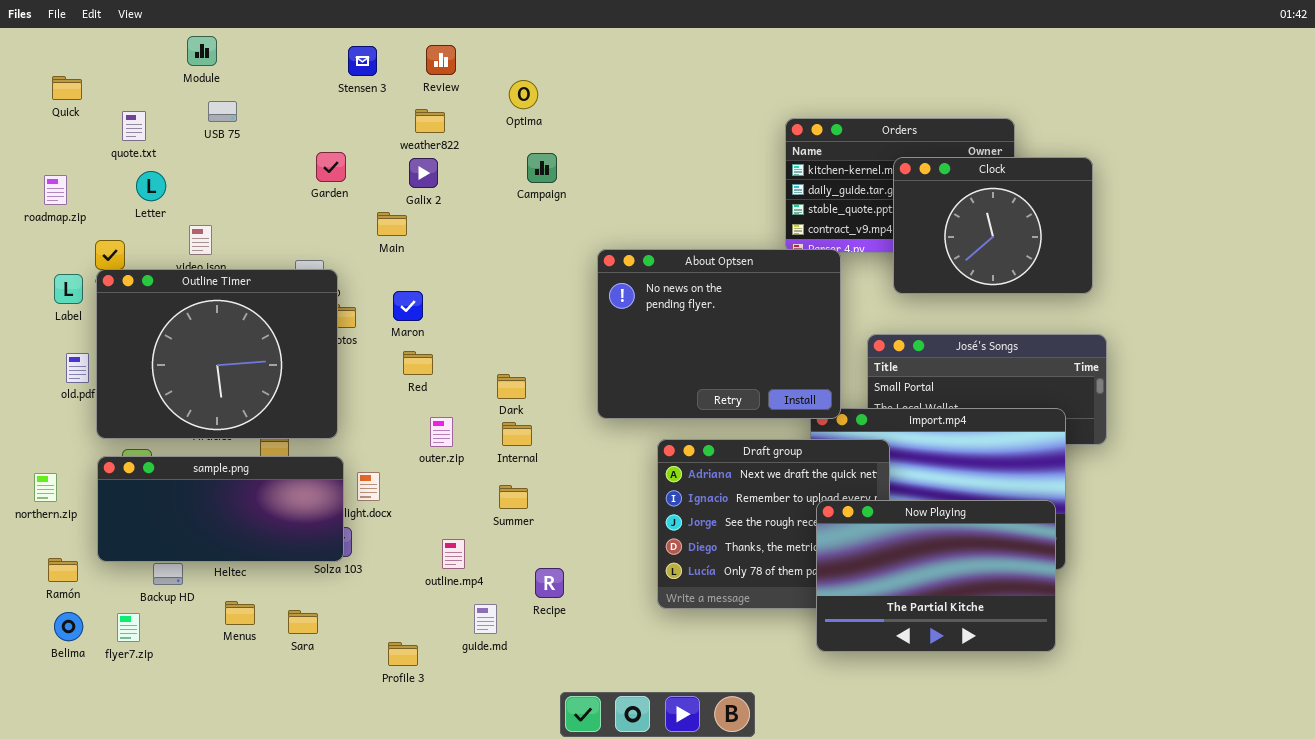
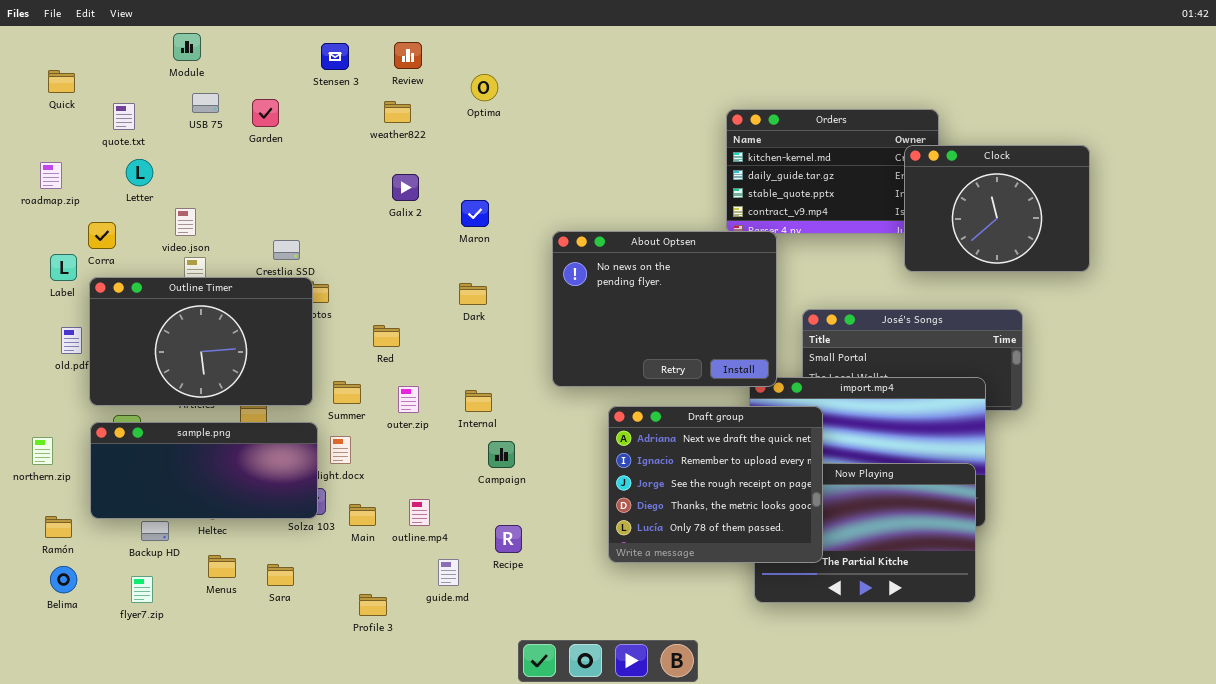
Garden: [316,152,346,182] -> [252,99,279,127], moved
Campaign: [527,153,557,183] -> [488,441,515,468], moved
Clock: [893,157,1093,294] -> [904,145,1090,272], moved
Galix 2: [409,158,438,188] -> [392,174,419,201], moved
Main: [377,212,407,236] -> [349,504,376,526], moved
Outline Timer: [96,269,338,439] -> [89,277,313,406], resized
Maron: [393,291,423,321] -> [461,200,489,227], moved
Dark: [497,374,526,399] -> [459,283,487,305], moved
Draft group: [657,439,890,609] -> [608,406,823,563], raised
Summer: [499,485,528,509] -> [333,381,361,404], moved
flyer7.zip: [117,613,140,642] -> [131,576,153,603], moved

